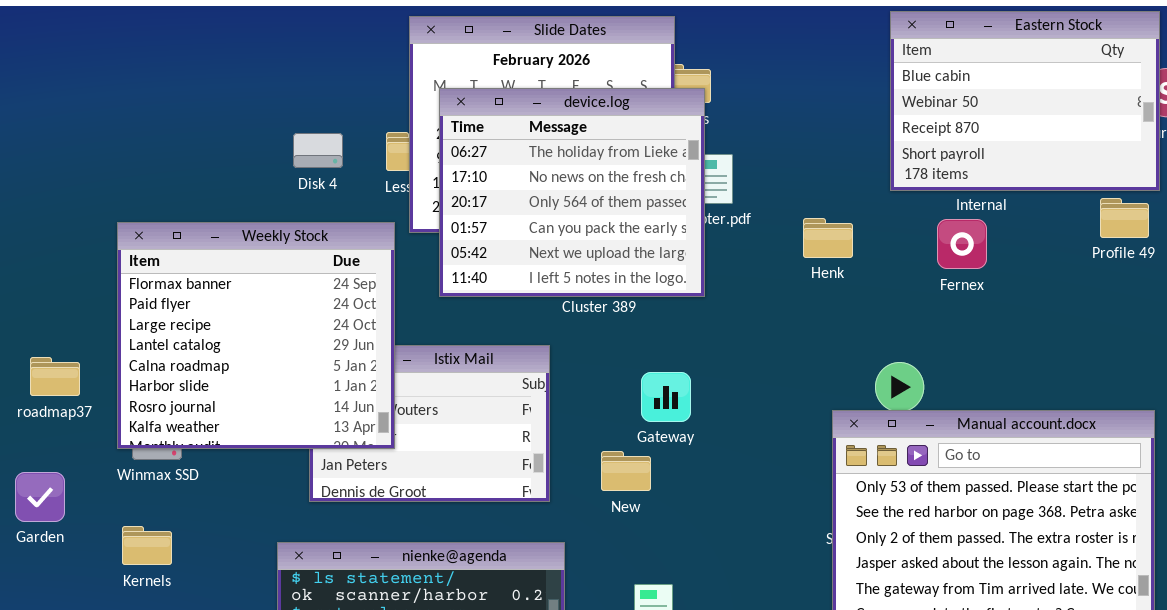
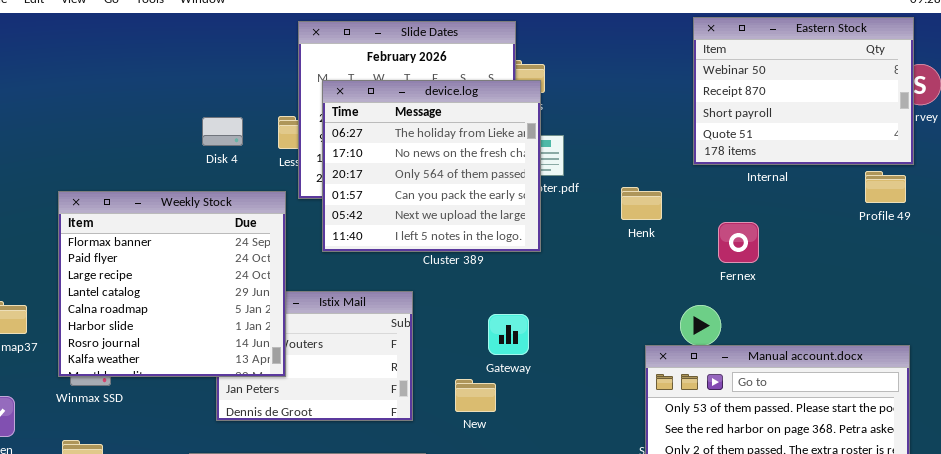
Eastern Stock: [890,11,1160,191] -> [693,17,914,165], scrolled down 1 row
Fernex: [937,219,987,269] -> [718,222,759,263], moved

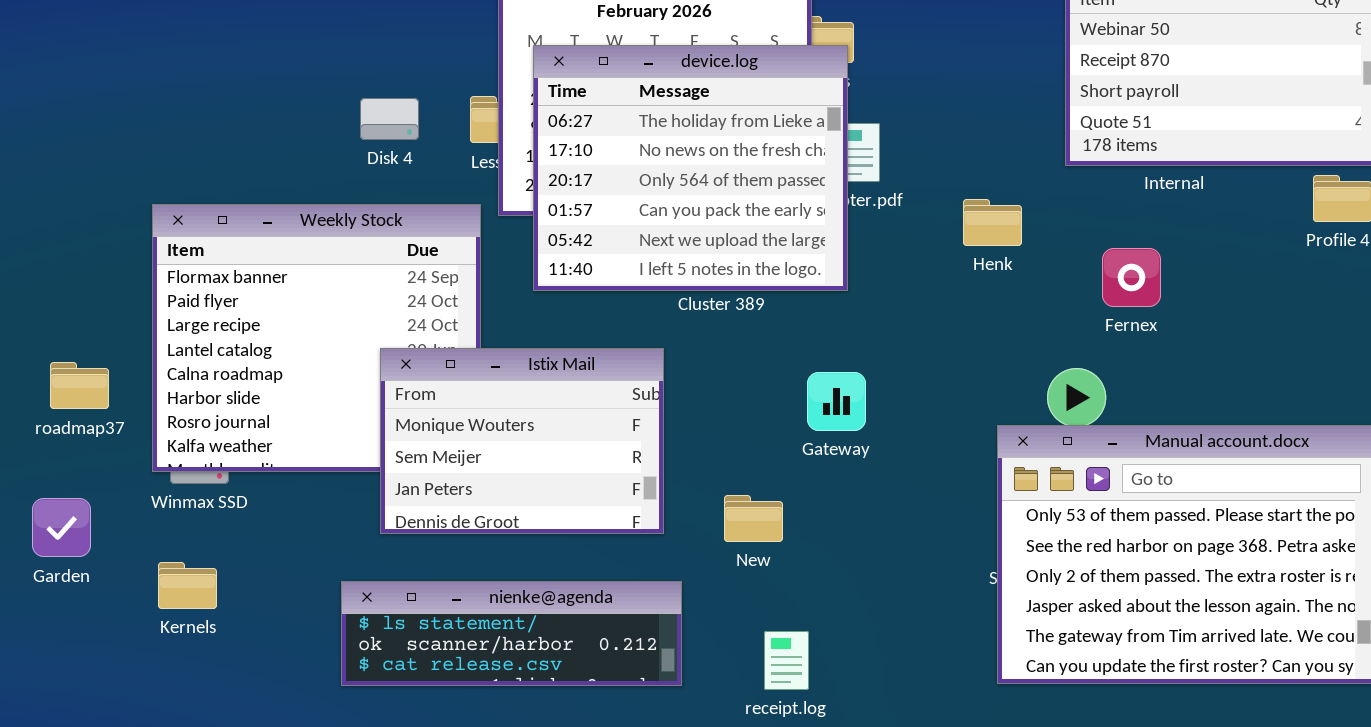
Istix Mail: [216,291,413,421] -> [380,348,664,534], raised
Gateway: [488,314,529,355] -> [807,372,866,431], moved
New: [455,379,496,412] -> [724,495,783,542], moved

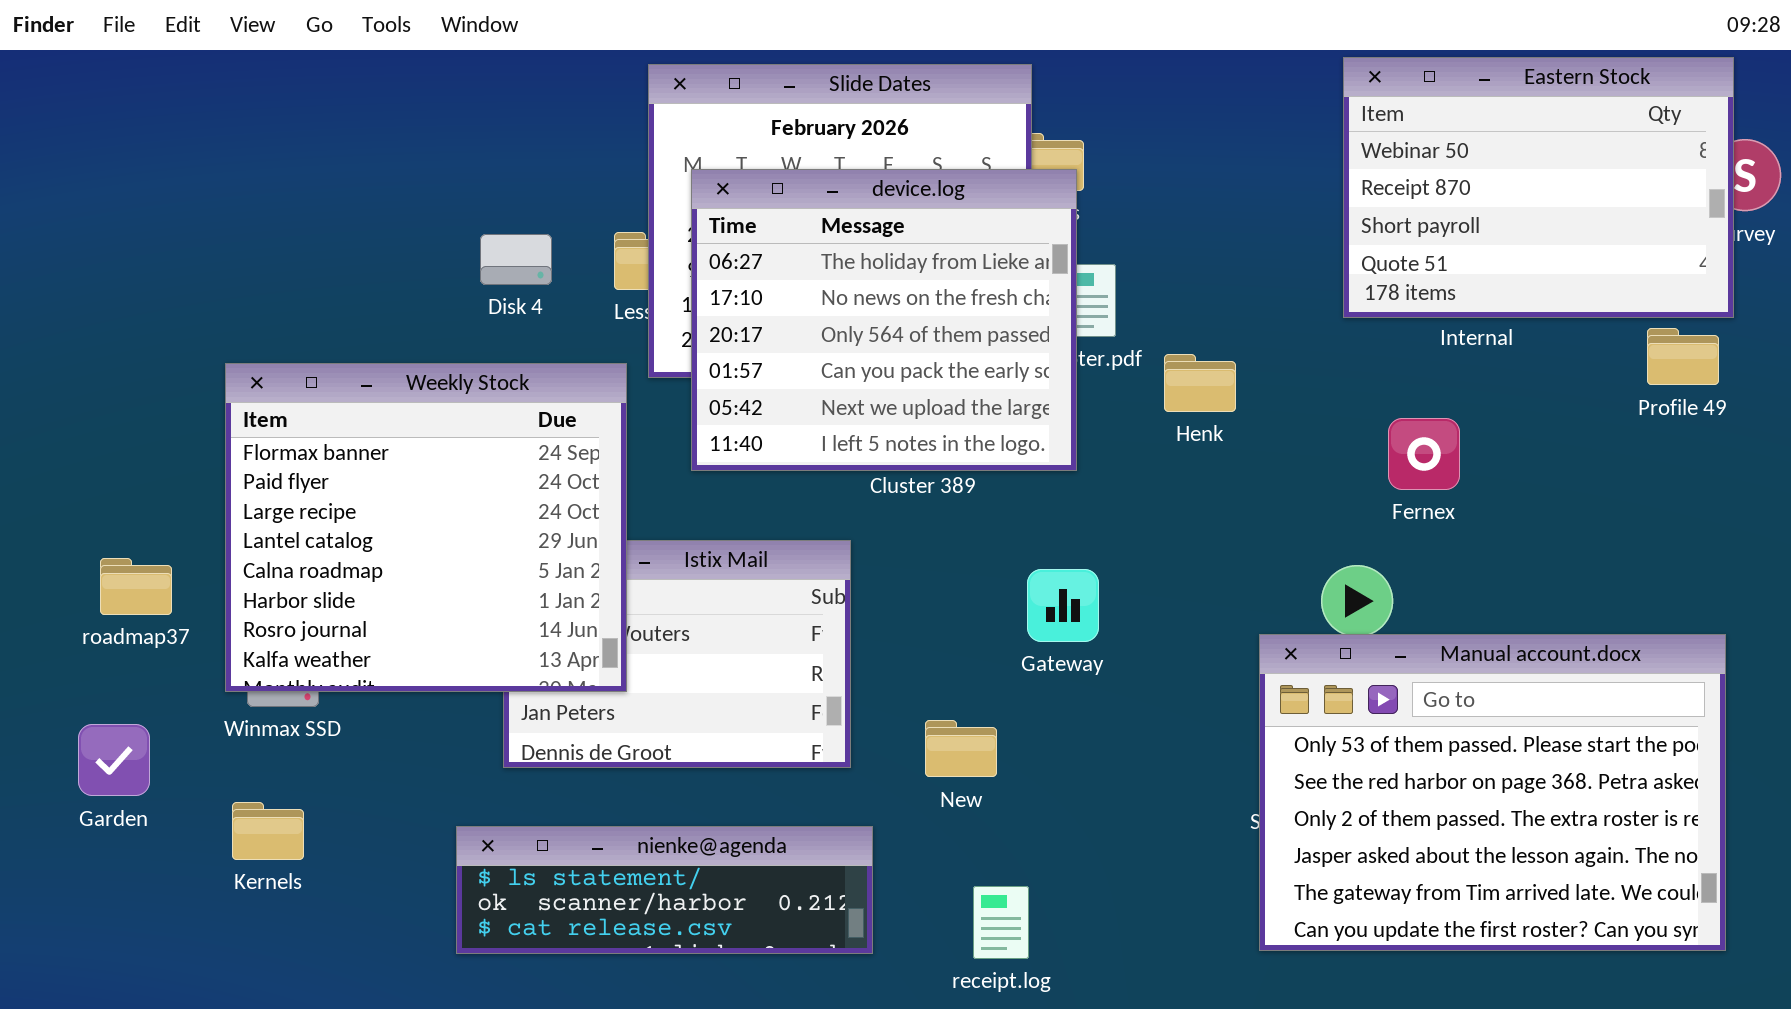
Henk: [963,199,1022,246] -> [1164,354,1236,412], moved
Weekly Stock: [152,204,481,472] -> [225,363,627,692], raised

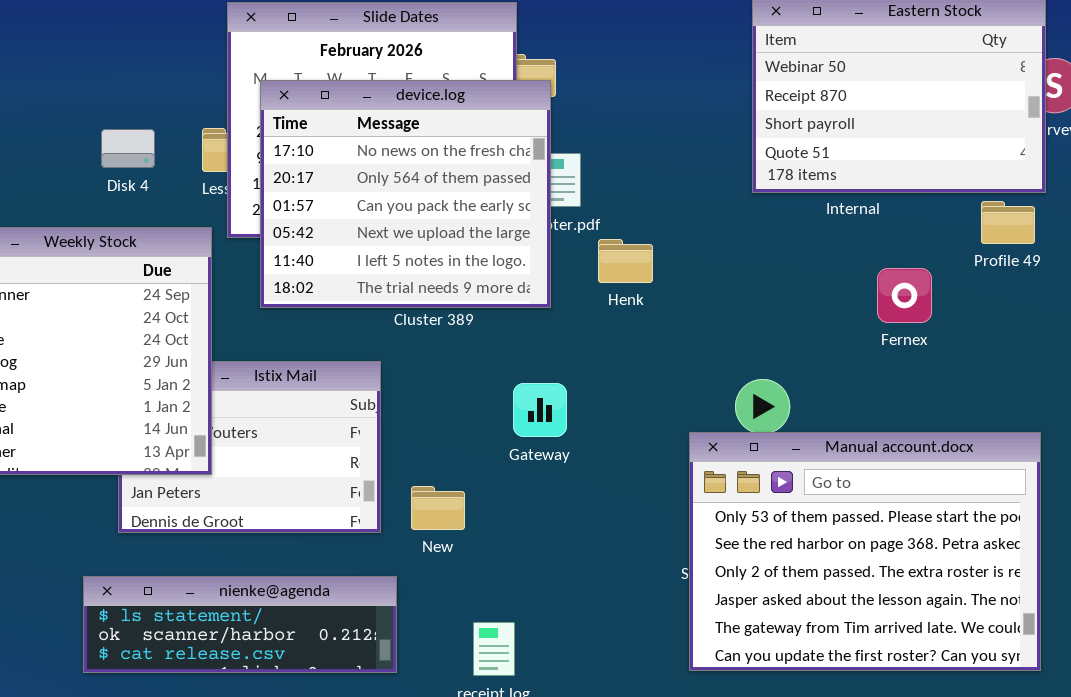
device.log: [691,169,1077,471] -> [260,80,551,308], scrolled down 1 row
Henk: [1164,354,1236,412] -> [598,239,653,283], moved
Fernex: [1388,418,1460,490] -> [877,268,932,323], moved
New: [925,720,997,777] -> [411,486,465,530], moved

